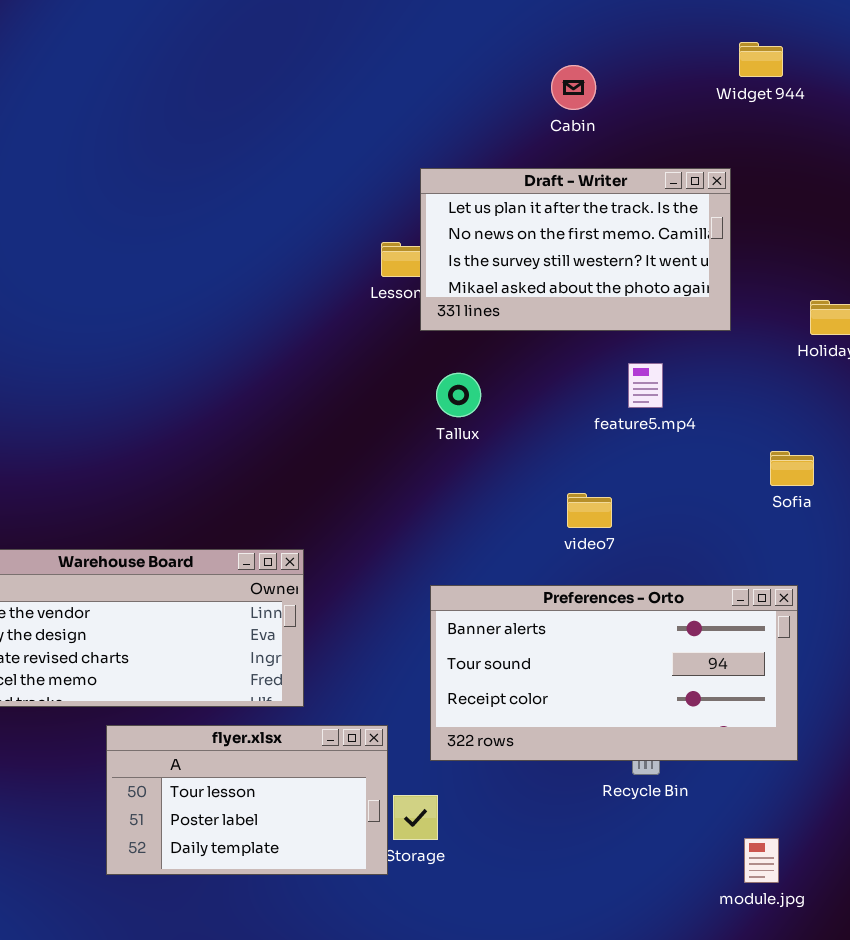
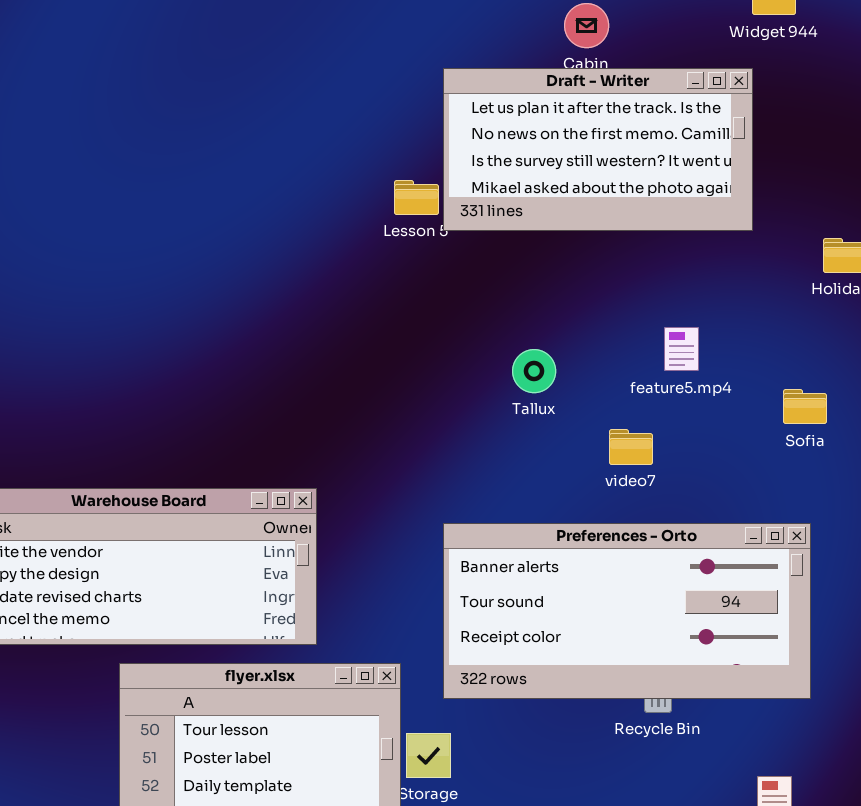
Draft - Writer: [420,168,731,331] -> [443,68,753,231], moved
feature5.mp4: [628,363,663,408] -> [664,327,699,371], moved
Tallux: [436,373,481,417] -> [512,349,556,393], moved
video7: [567,493,612,528] -> [609,429,653,465], moved

